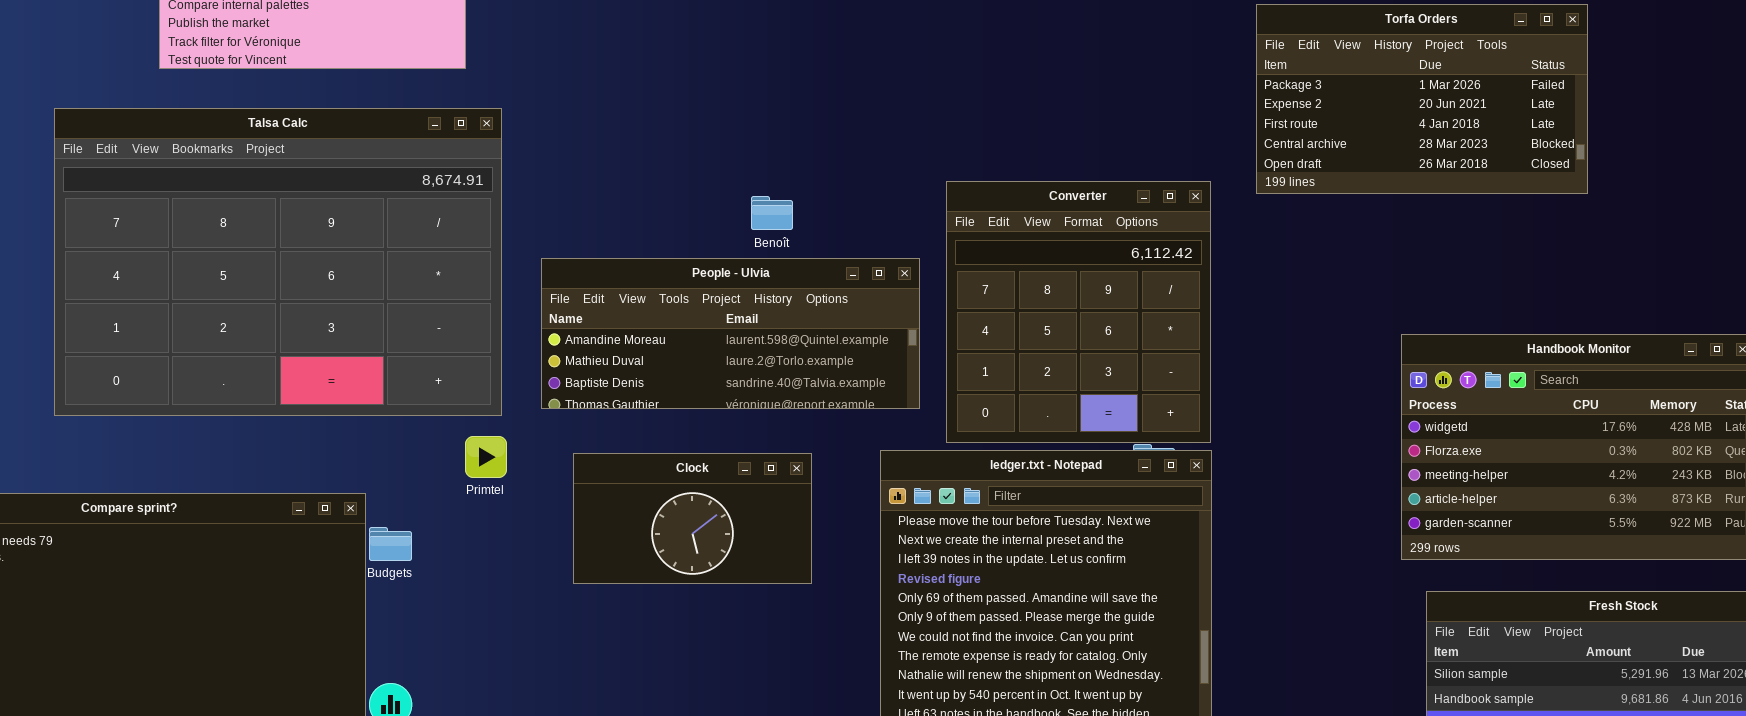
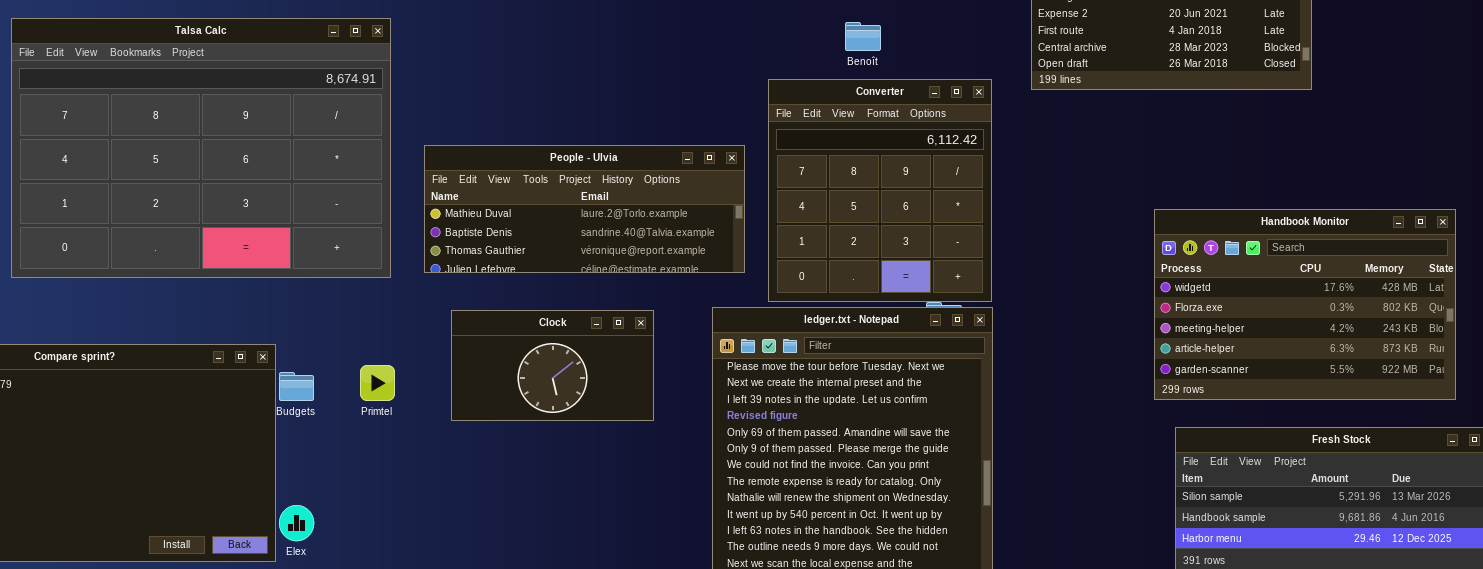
Benoît: [751,196,793,230] -> [845,22,881,51], moved
People - Ulvia: [541,258,920,409] -> [424,145,745,273], scrolled down 1 row
Primtel: [465,436,507,478] -> [360,365,395,401], moved

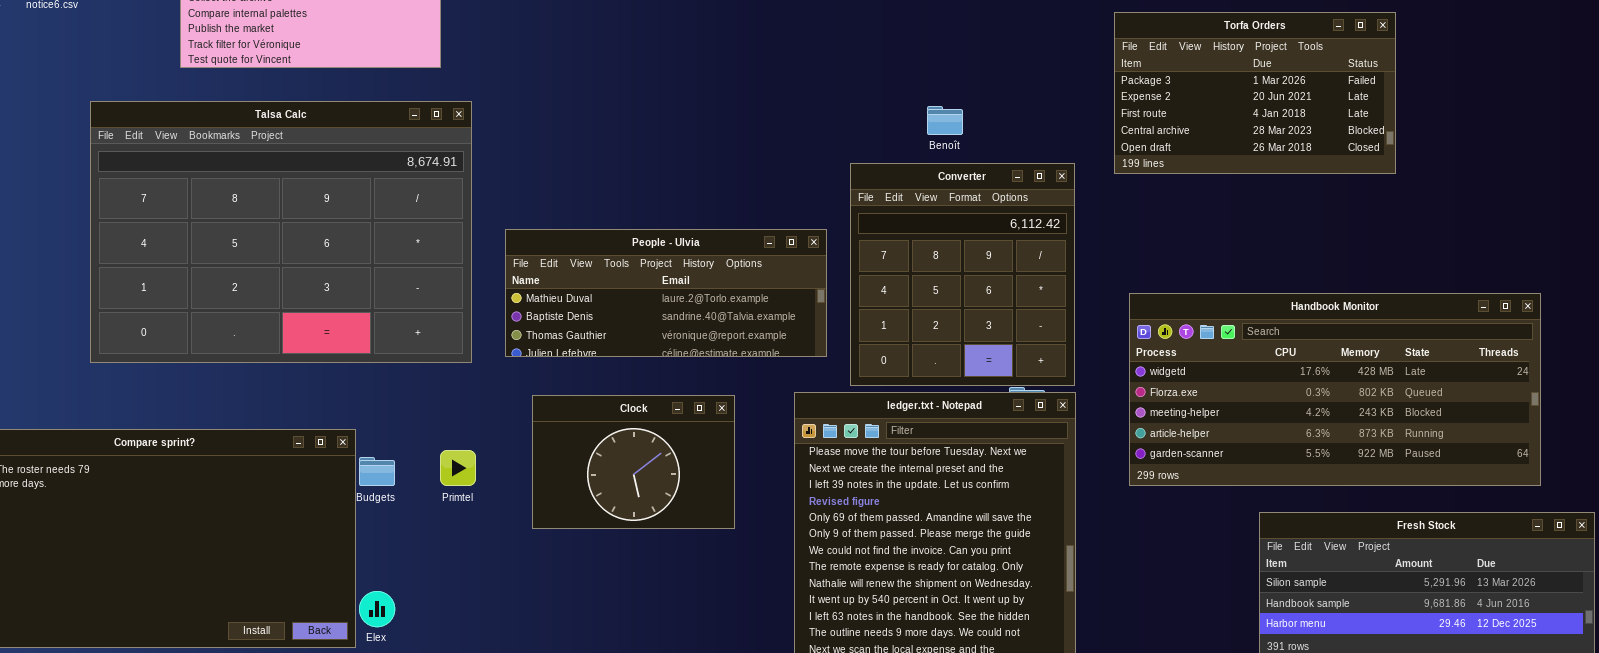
Handbook Monitor: [1154,209,1456,400] -> [1129,293,1541,486], resized
Clock: [451,310,654,421] -> [532,395,735,529], resized

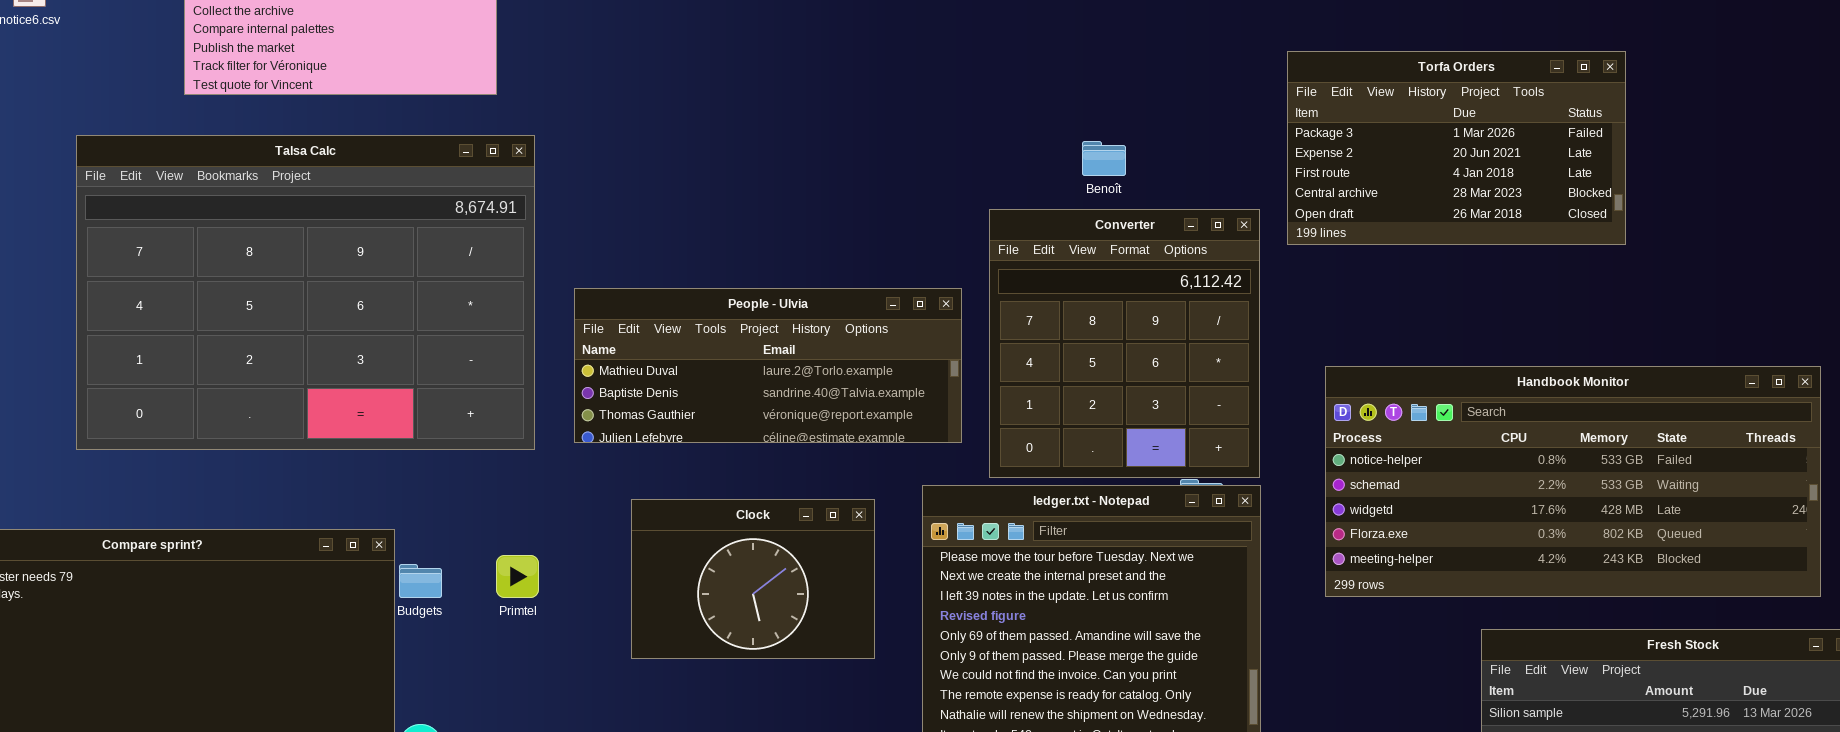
Torfa Orders: [1114,12,1396,174] -> [1287,51,1626,245], moved
Handbook Monitor: [1129,293,1541,486] -> [1325,366,1821,597], scrolled up 2 rows
Clock: [532,395,735,529] -> [631,499,875,659], moved

